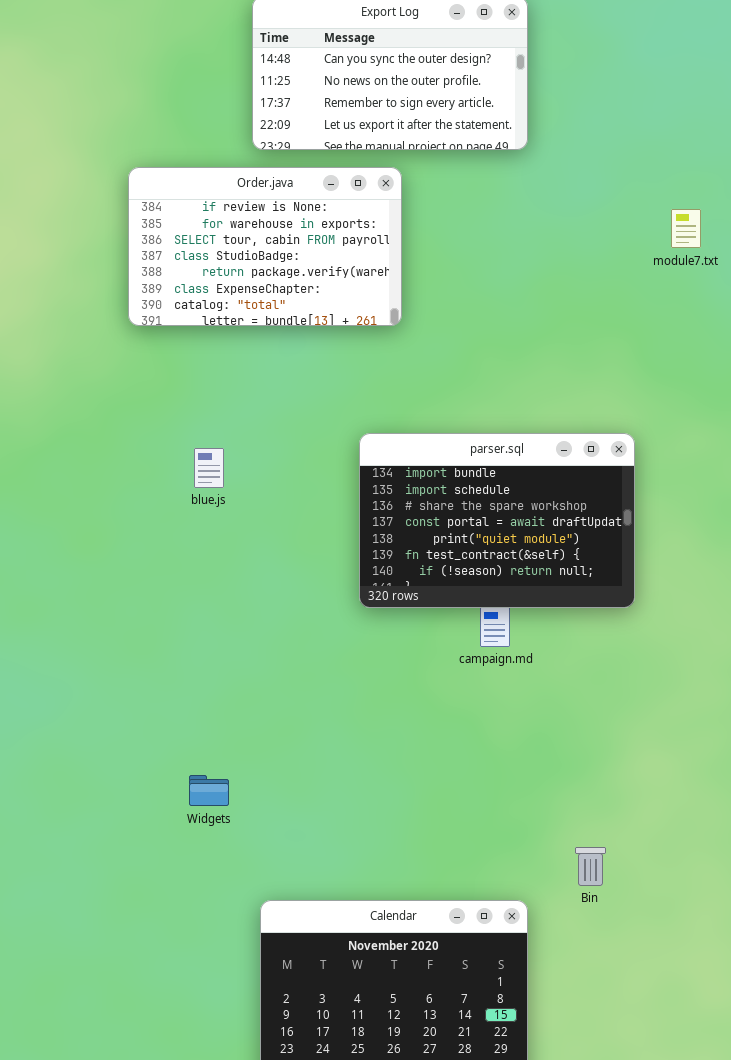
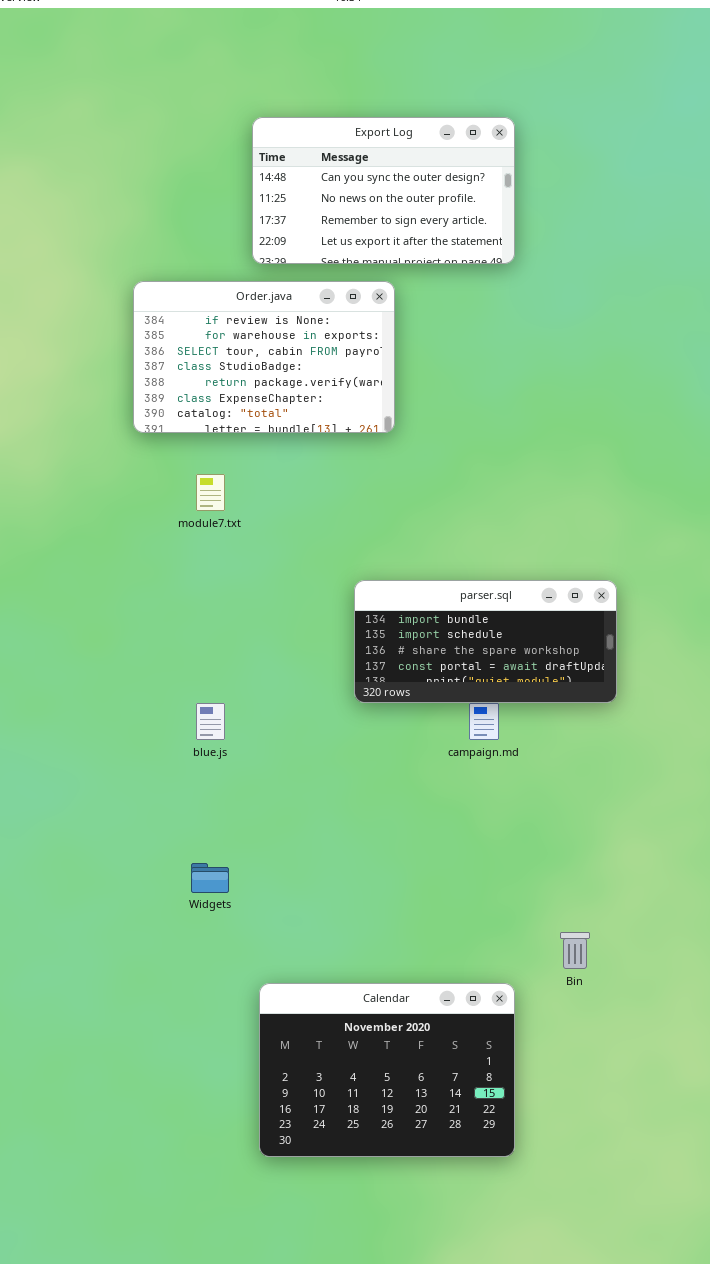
module7.txt: [671,209,701,248] -> [196,474,225,511], moved
parser.sql: [359,433,635,608] -> [354,580,617,703], resized
blue.js: [194,448,224,488] -> [196,703,225,740], moved

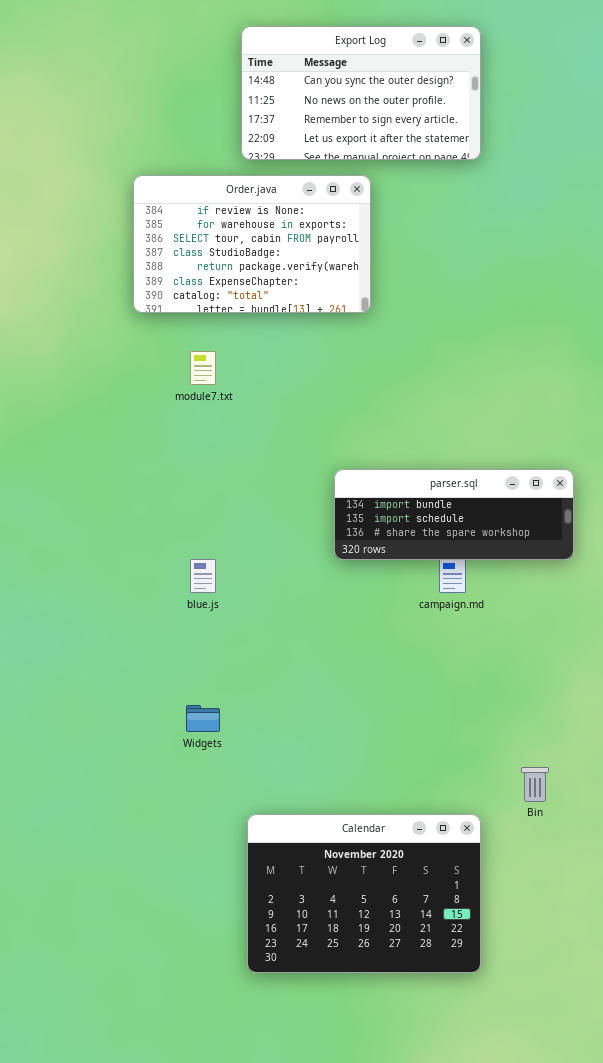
parser.sql: [354,580,617,703] -> [334,469,574,560], resized

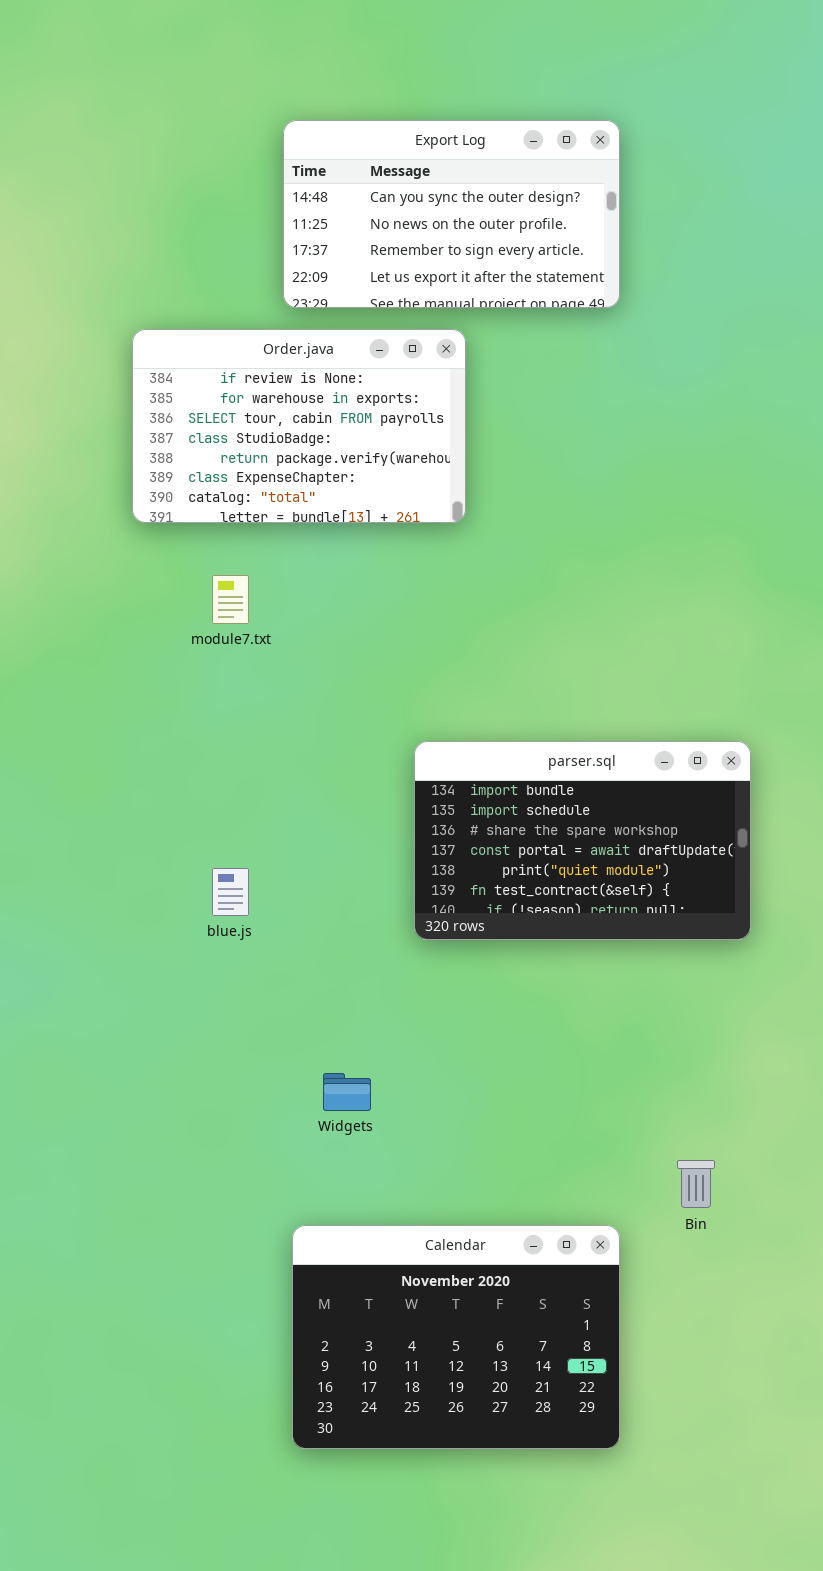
parser.sql: [334,469,574,560] -> [414,741,751,940], resized
Widgets: [186,705,220,732] -> [323,1073,371,1111], moved

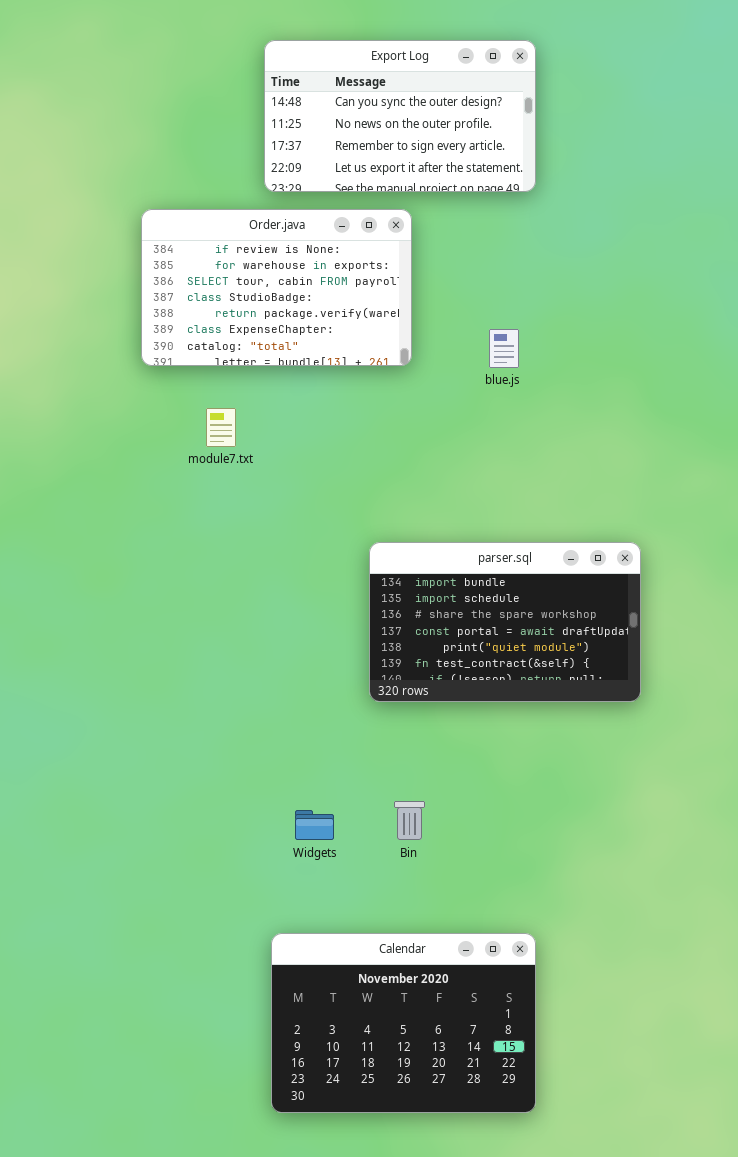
blue.js: [212,868,249,916] -> [489,329,519,368], moved
Bin: [677,1160,715,1208] -> [394,801,425,840], moved

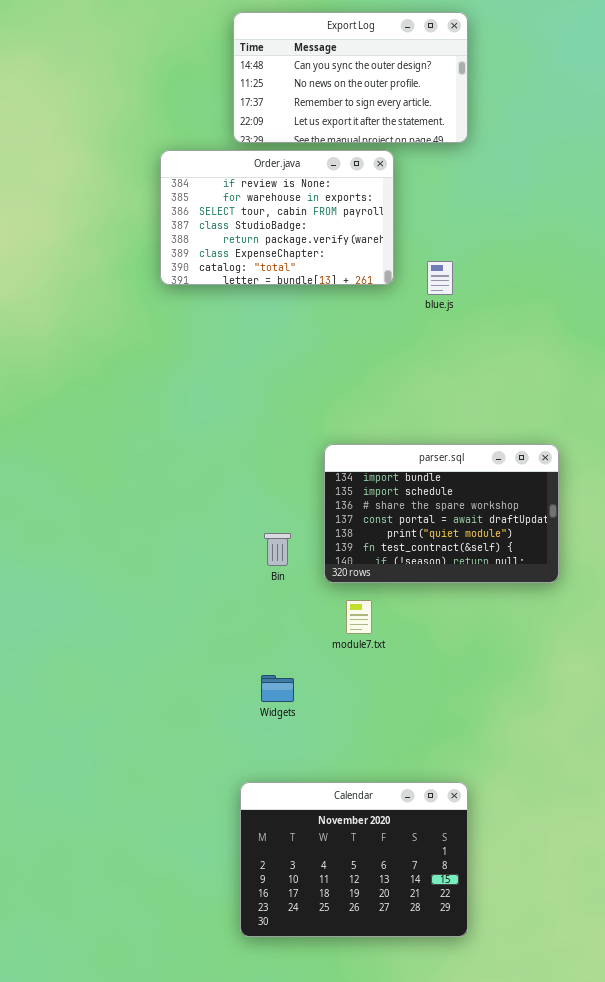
Order.java: [141,209,412,366] -> [160,150,394,285], moved
module7.txt: [206,408,236,447] -> [346,600,372,634], moved
Bin: [394,801,425,840] -> [264,533,291,566], moved

